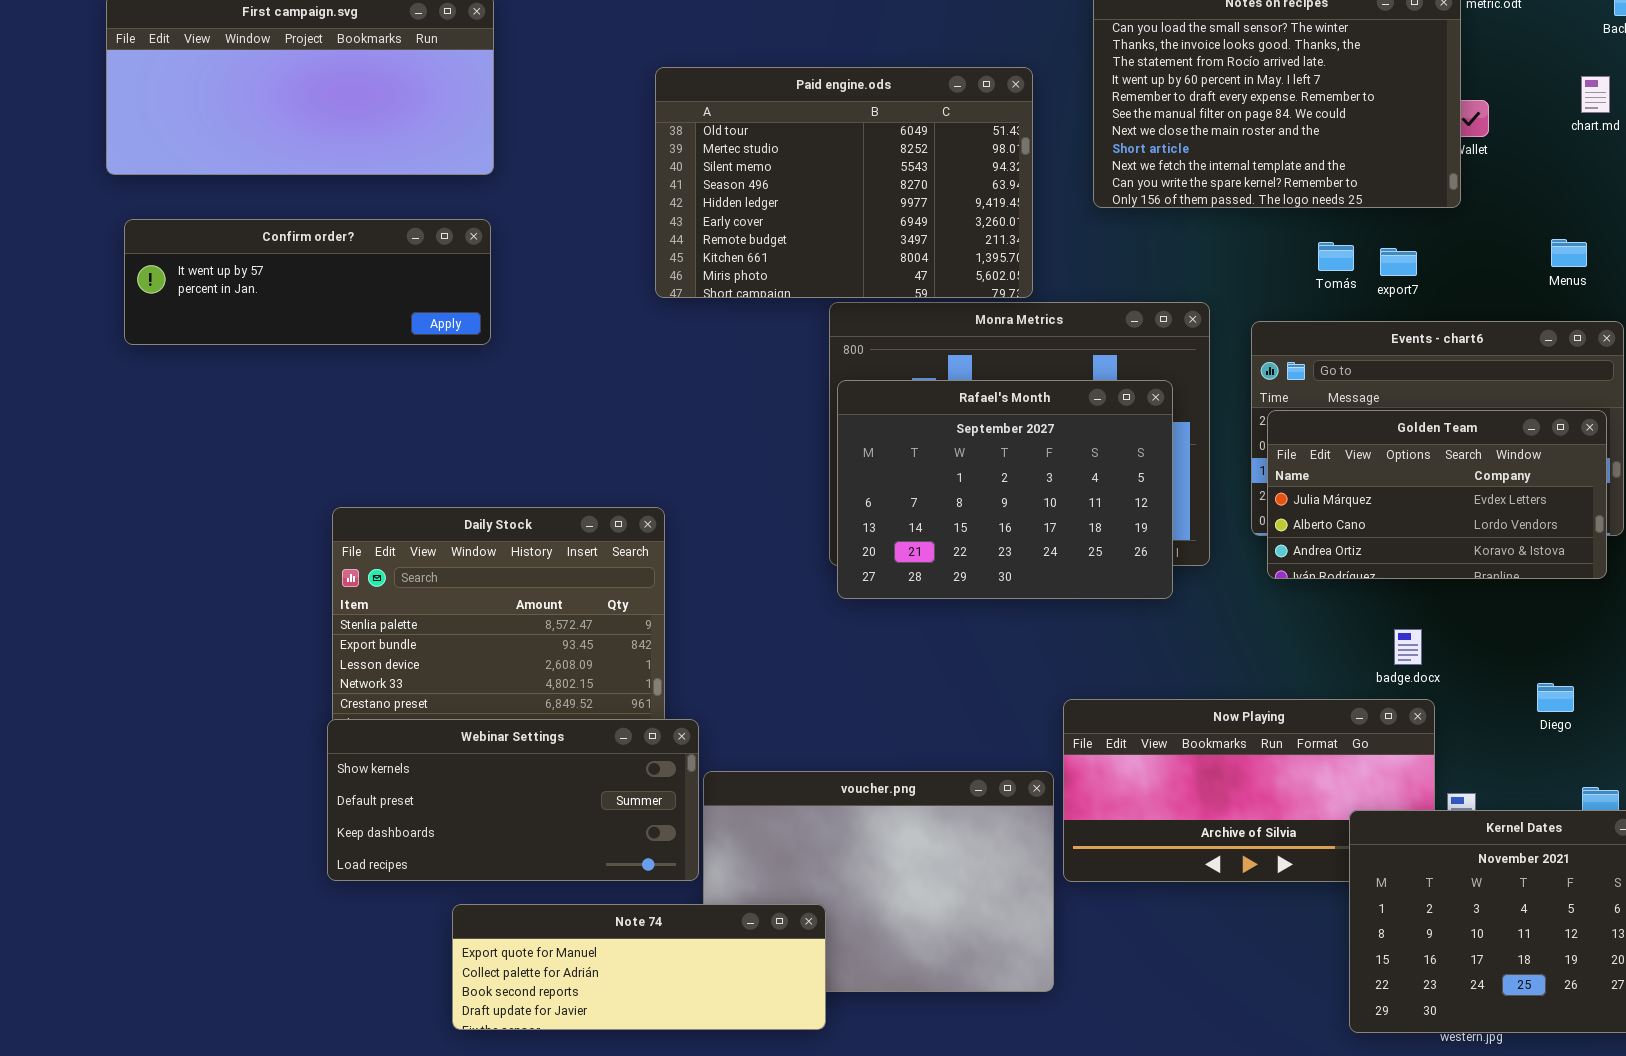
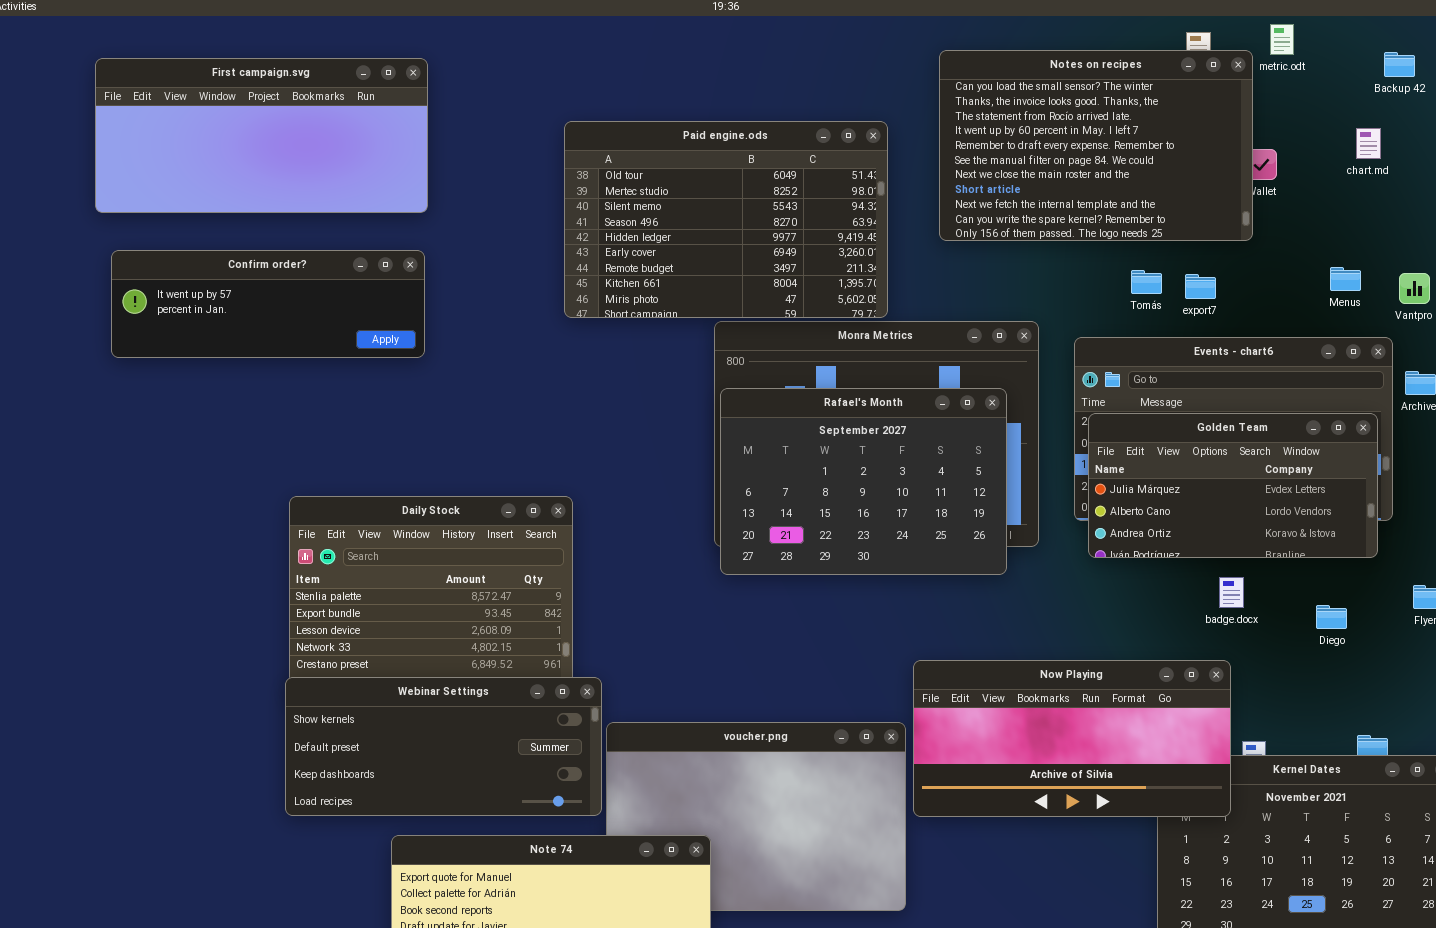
badge.docx: [1394,629,1422,665] -> [1219,577,1244,608], moved
Diego: [1537,683,1574,712] -> [1316,605,1347,629], moved
Now Playing: [1063,699,1435,882] -> [913,660,1231,817], raised

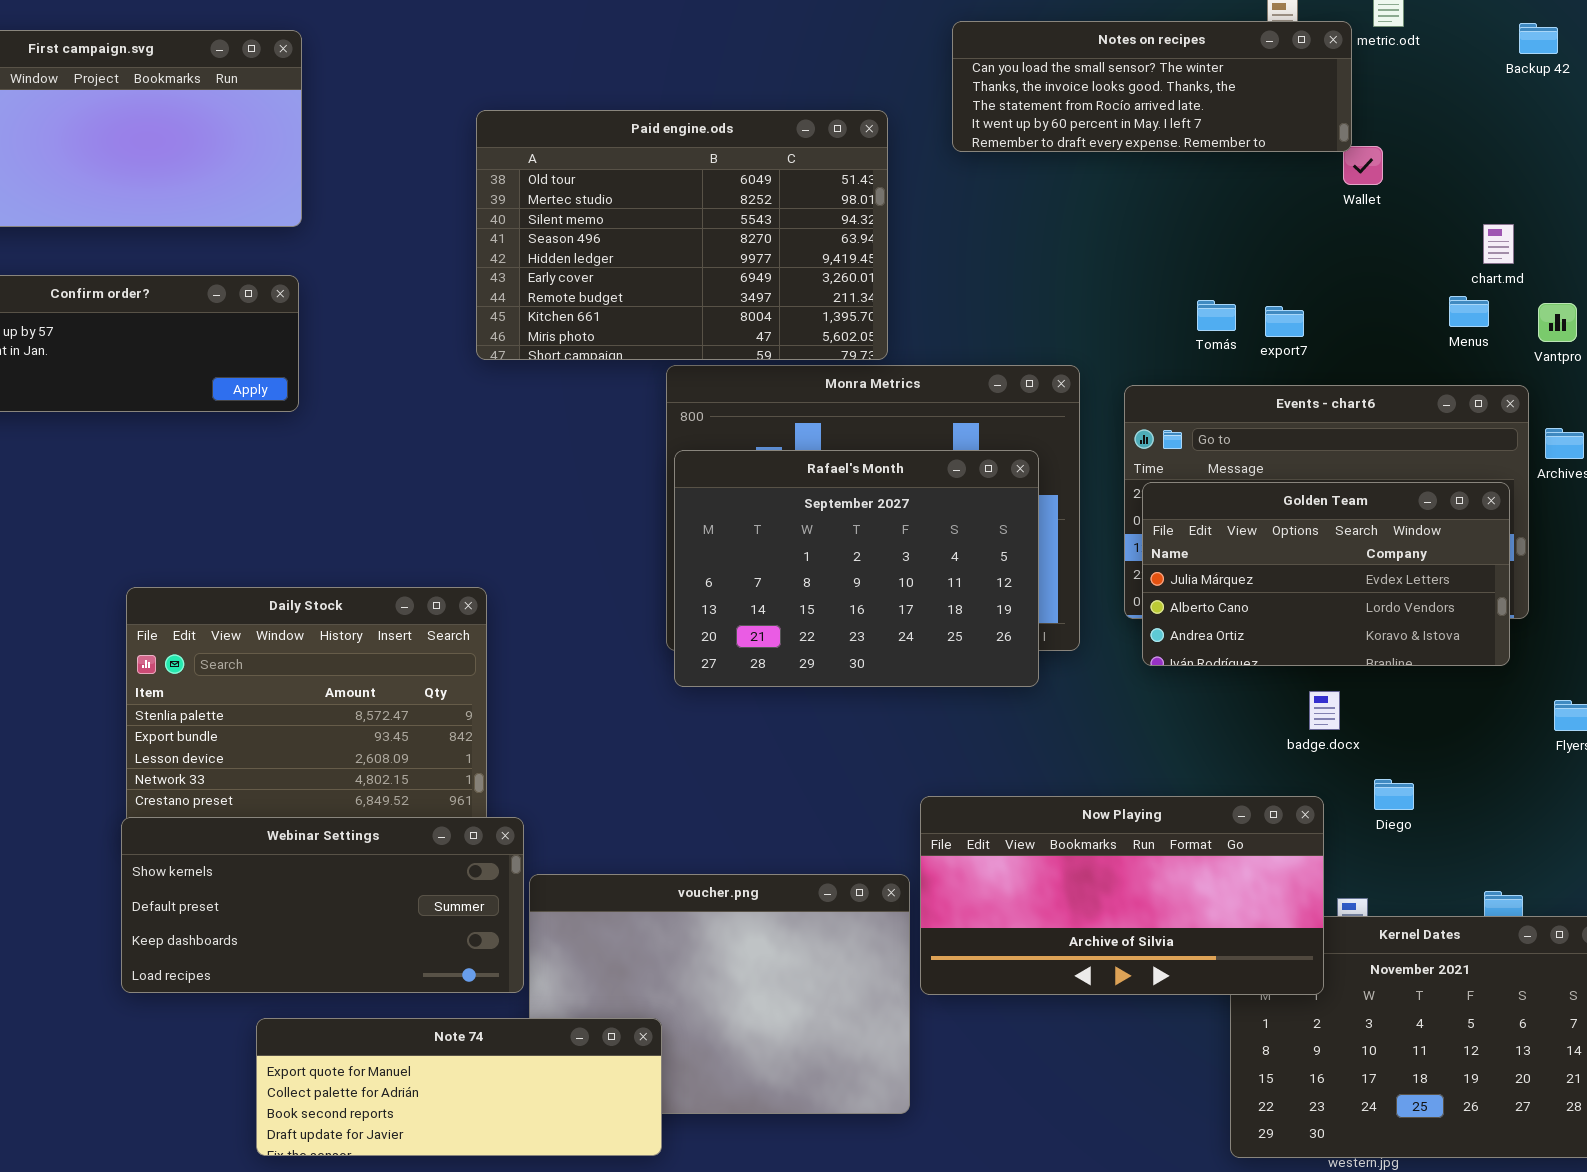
Notes on recipes: [939,50,1253,241] -> [952,21,1352,152], resized
chart.md: [1356,128,1381,159] -> [1483,224,1514,264], moved
Diego: [1316,605,1347,629] -> [1374,779,1414,810], moved

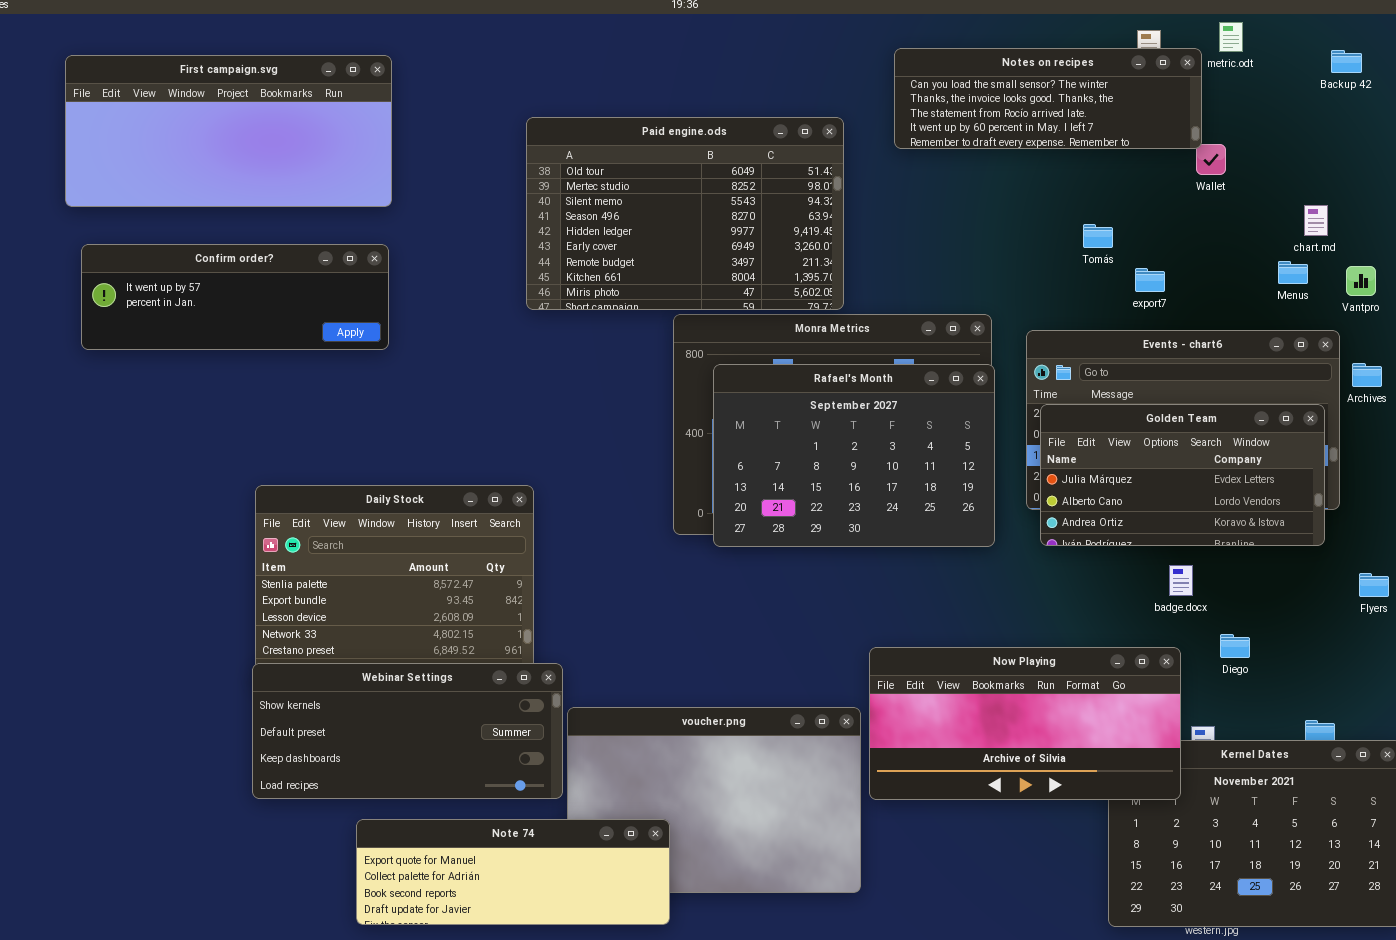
Tomás: [1197,300,1236,331] -> [1083,224,1113,248], moved
Rafael's Month: [674,450,1039,687] -> [713,364,995,547], moved

